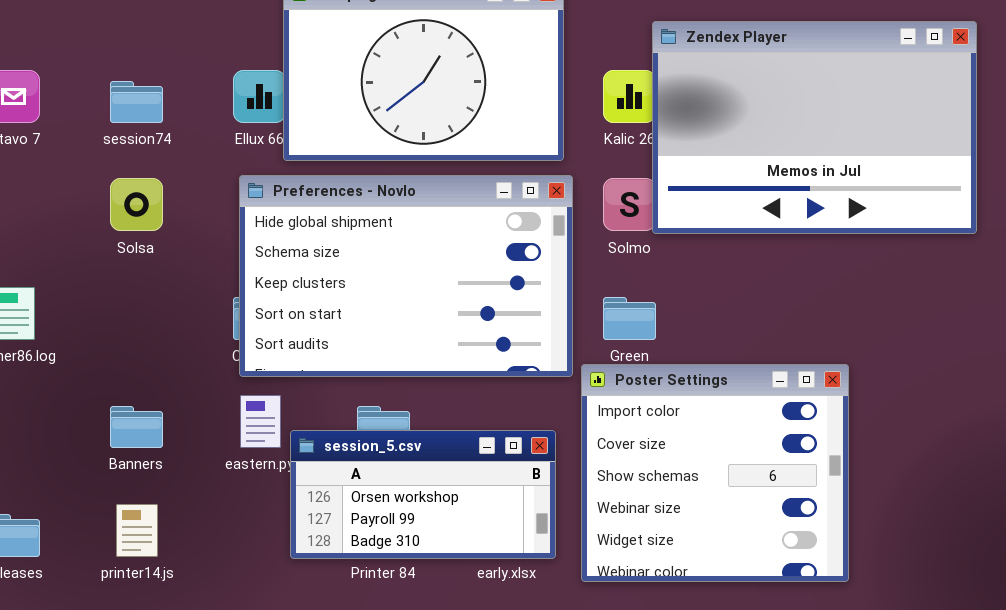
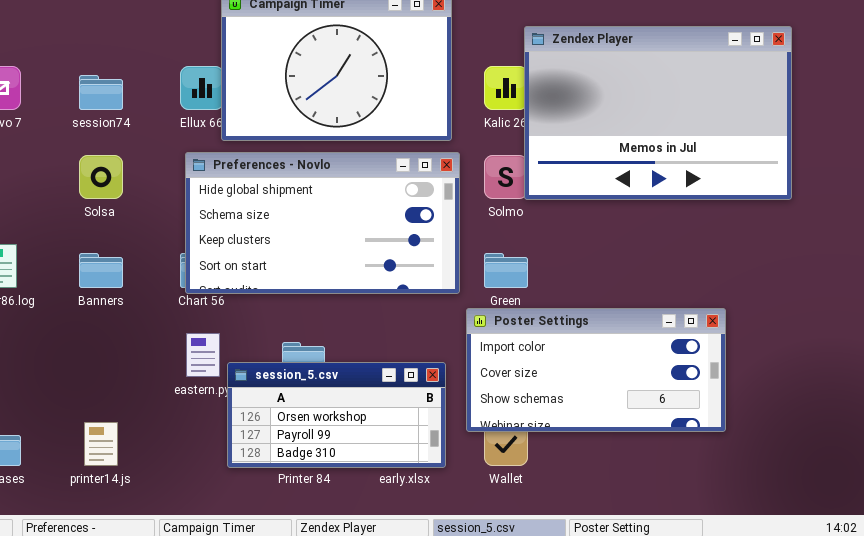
Preferences - Novlo: [239,175,573,377] -> [185,152,460,294], resized
Poster Settings: [581,364,849,582] -> [466,308,726,432], resized
Banners: [110,406,163,448] -> [79,253,123,288], moved

